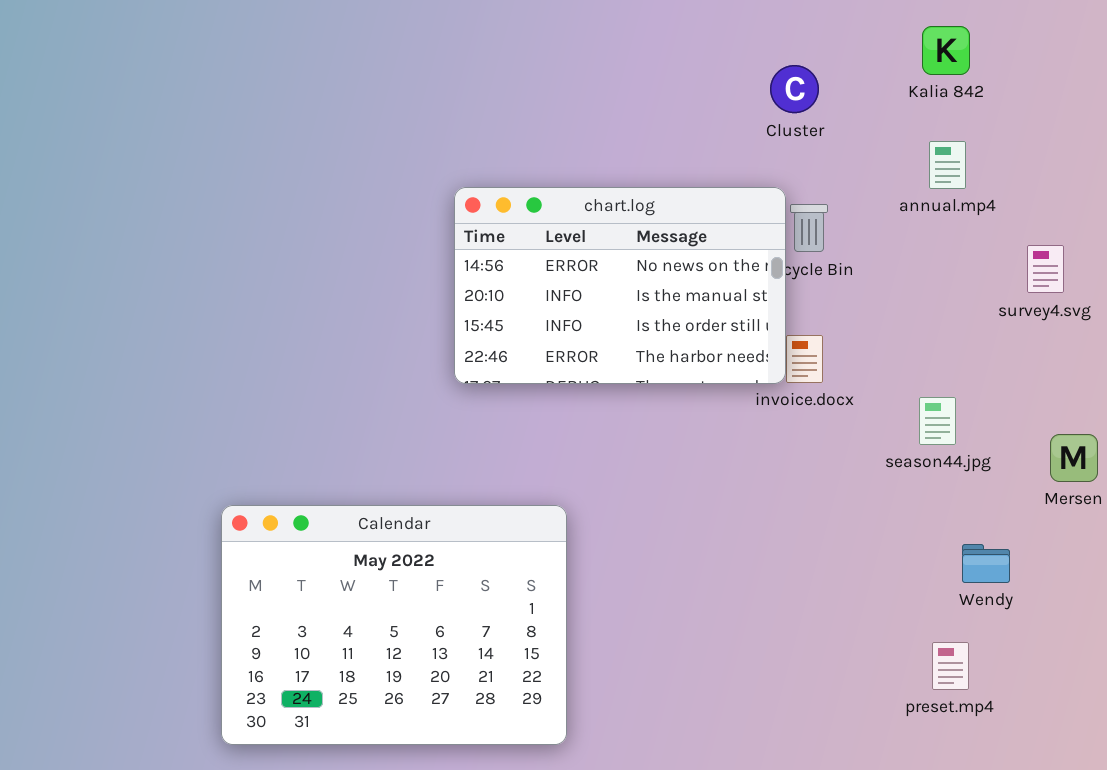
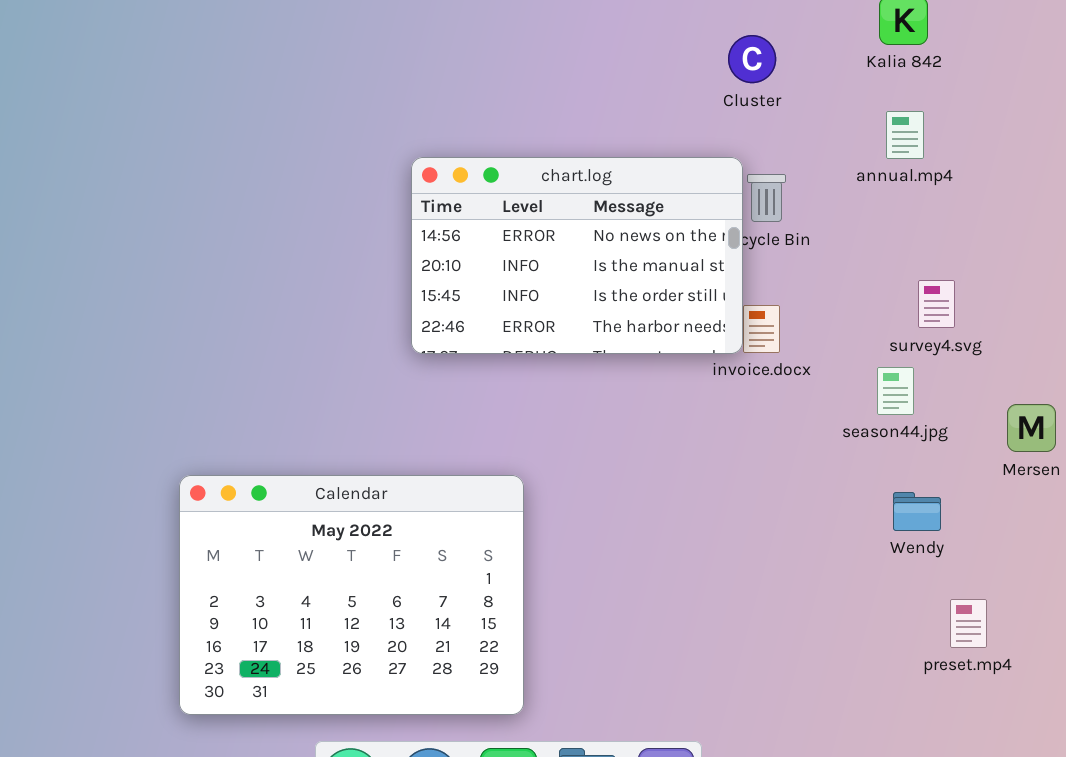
survey4.svg: [1027,245,1064,293] -> [918,280,955,328], moved
Wendy: [962,544,1010,583] -> [893,492,941,531], moved
preset.mp4: [932,642,969,690] -> [950,599,987,648], moved

